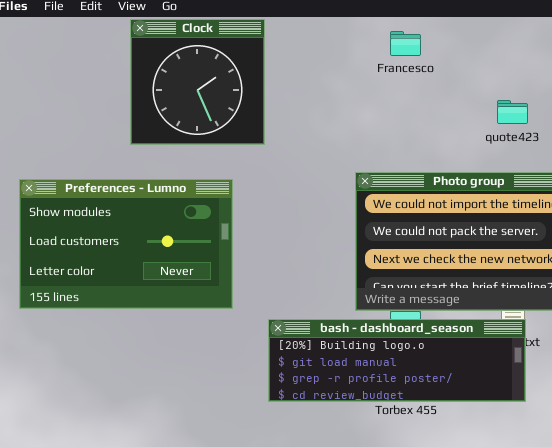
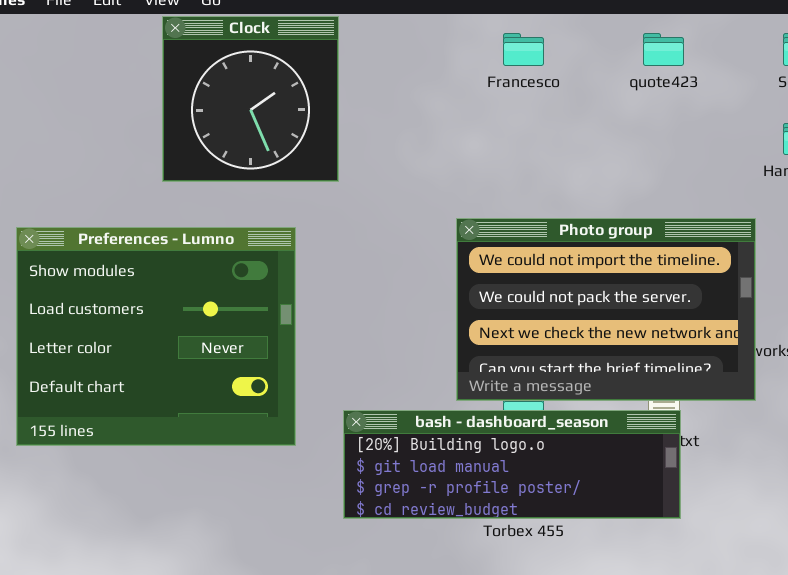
quote423: [497,100,528,124] -> [643,33,684,66], moved
Preferences - Lumno: [19,179,233,309] -> [16,227,296,446], resized

